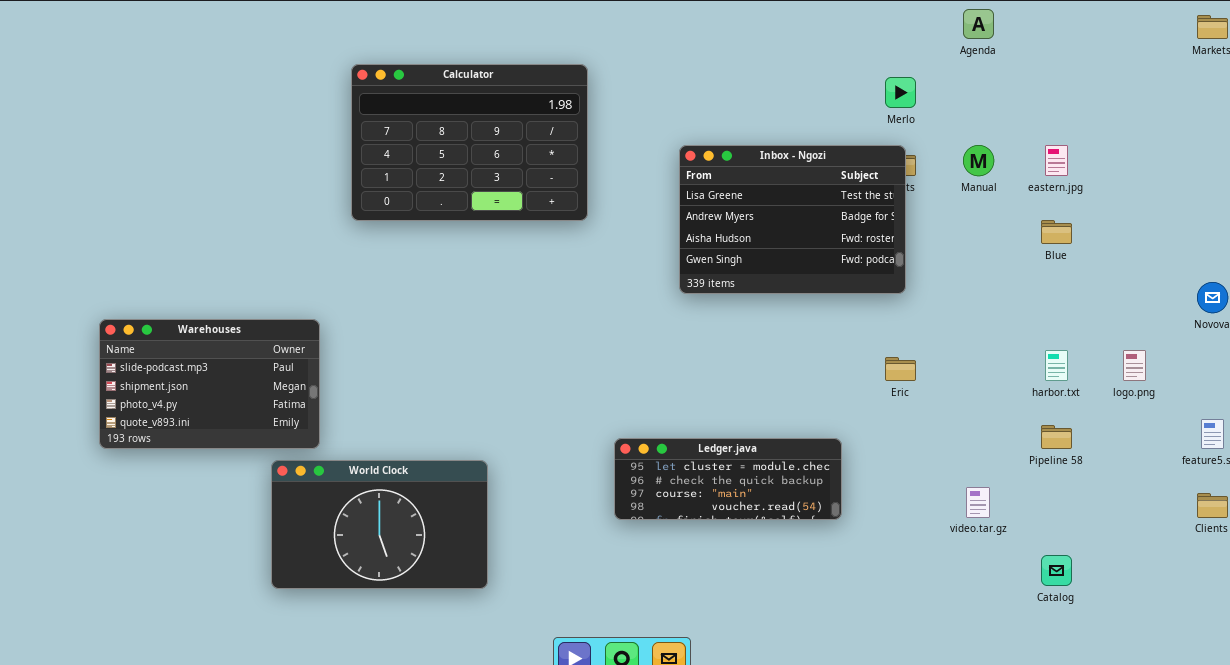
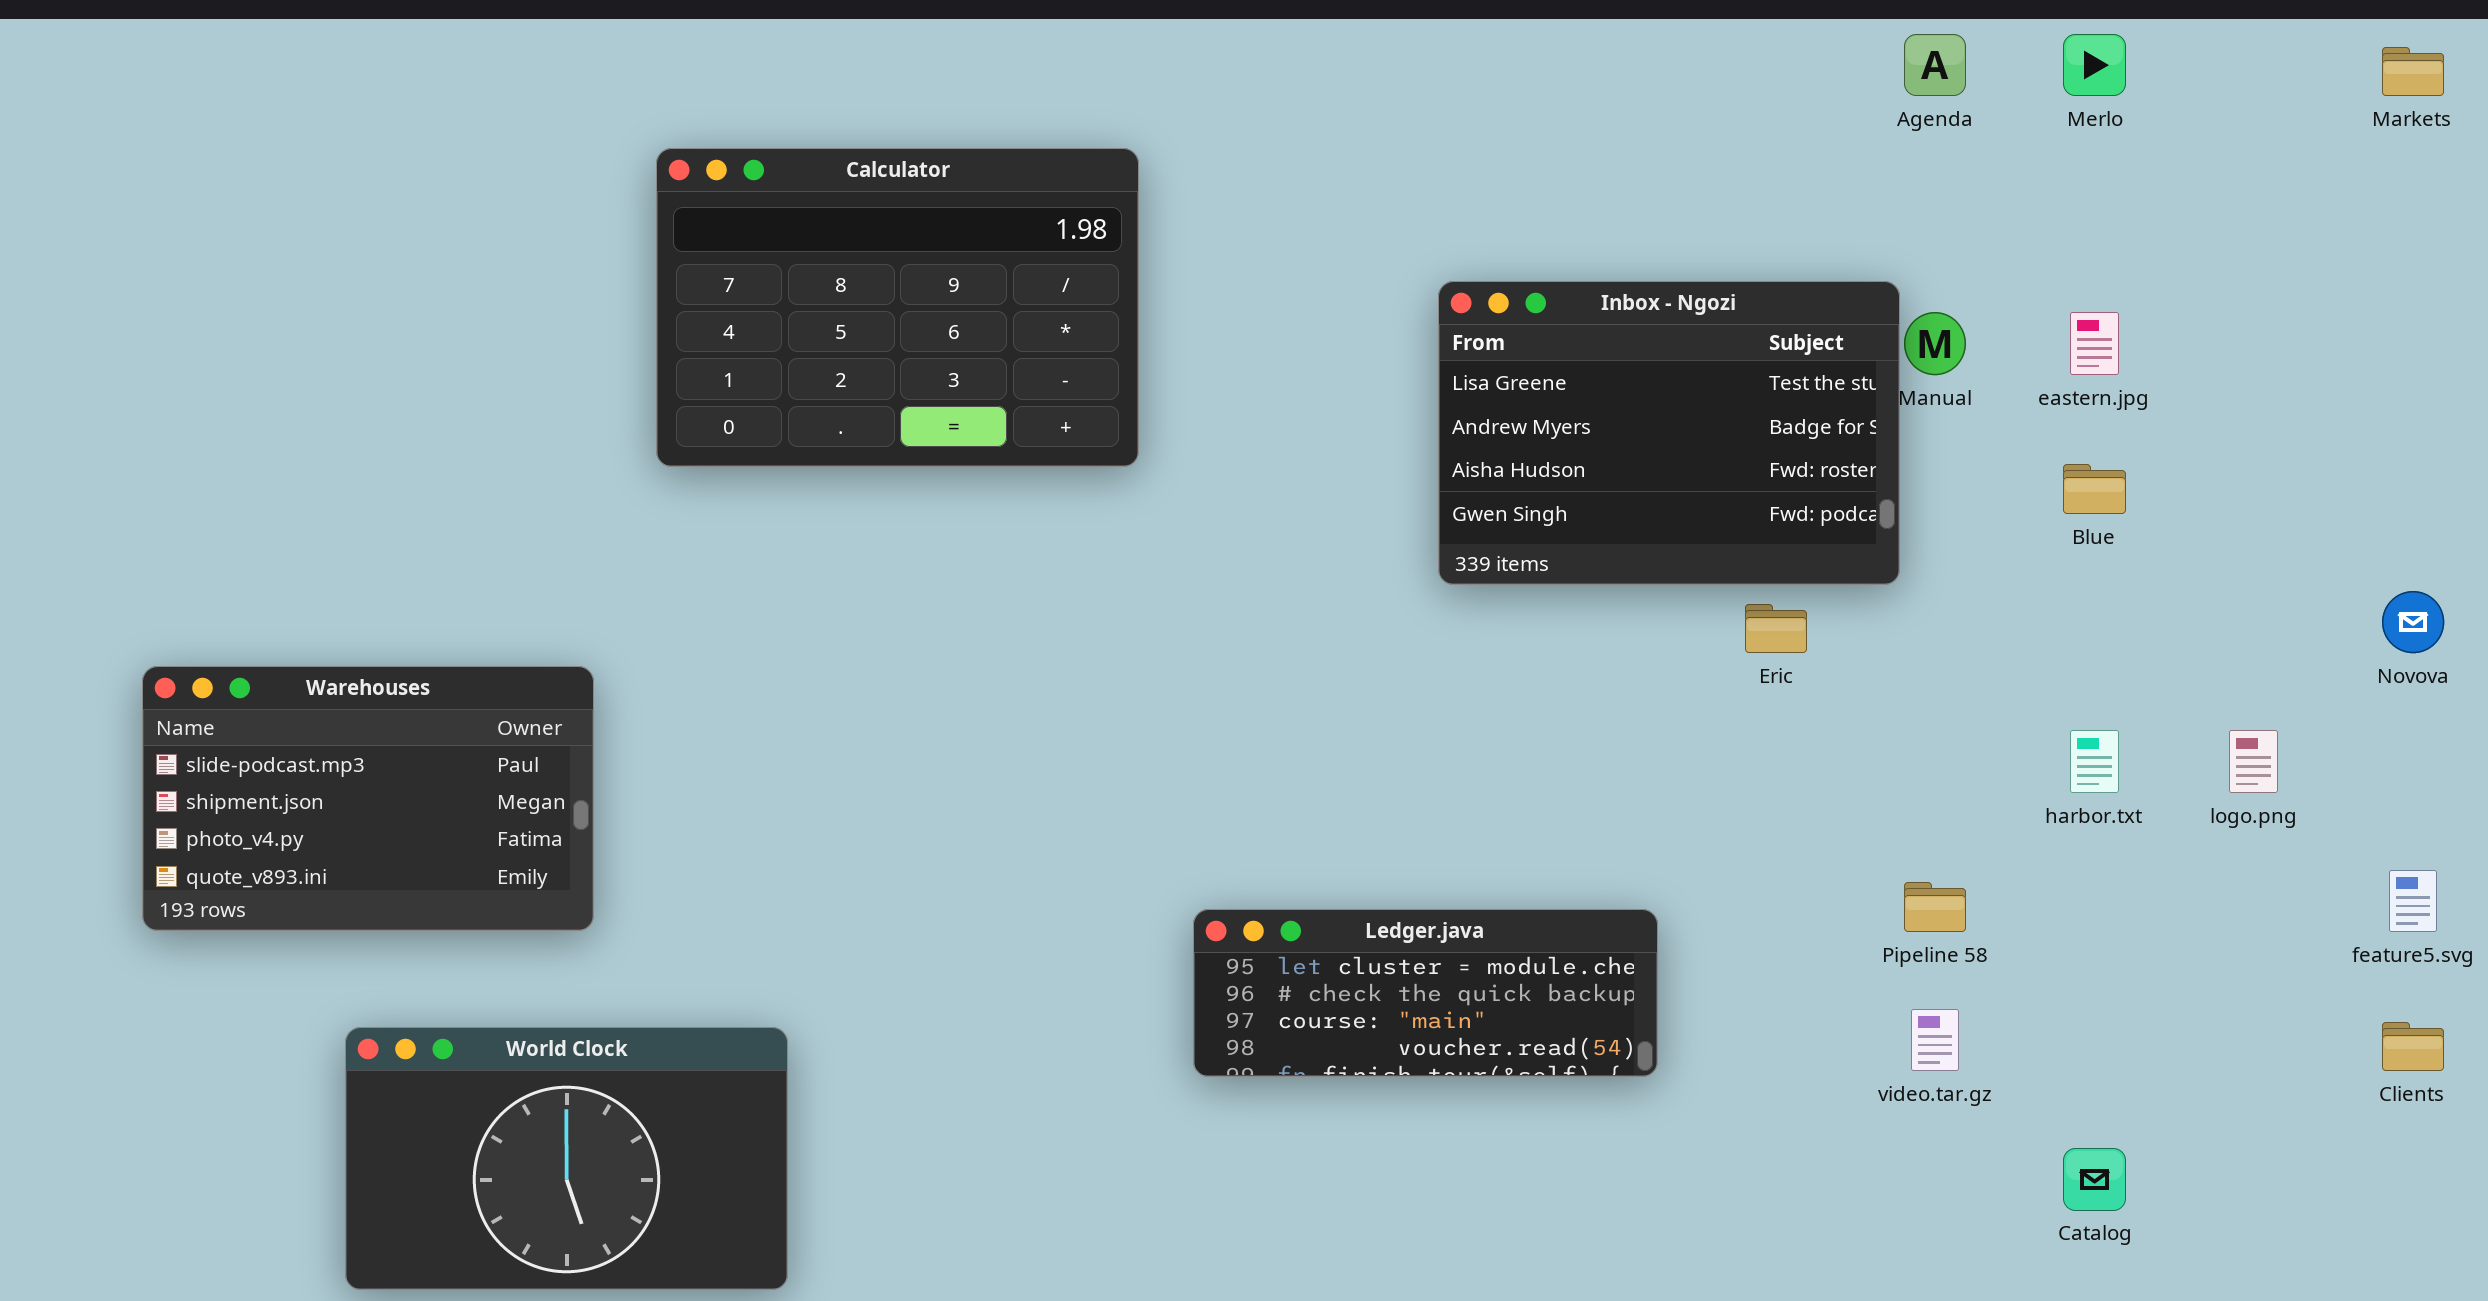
Merlo: [885,77,916,108] -> [2063,34,2126,96], moved
Inbox - Ngozi: [679,145,906,294] -> [1438,281,1900,585], moved
Eric: [885,357,916,381] -> [1745,604,1807,653], moved
Pipeline 58: [1041,425,1072,449] -> [1904,882,1966,932], moved
World Clock: [271,460,488,589] -> [345,1027,788,1290], moved

